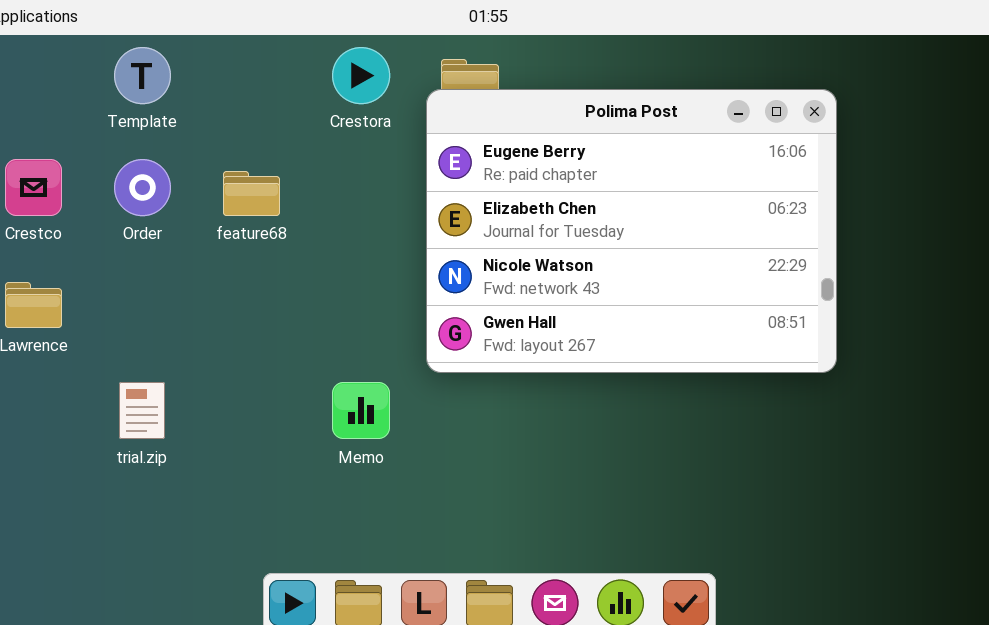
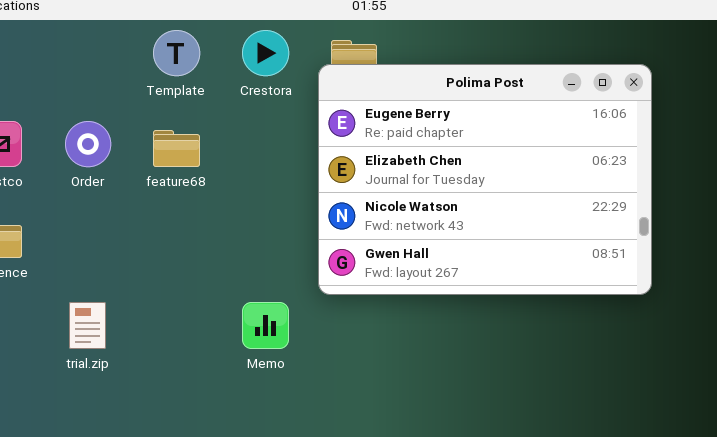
Template: [114,47,171,104] -> [153,30,200,76], moved

